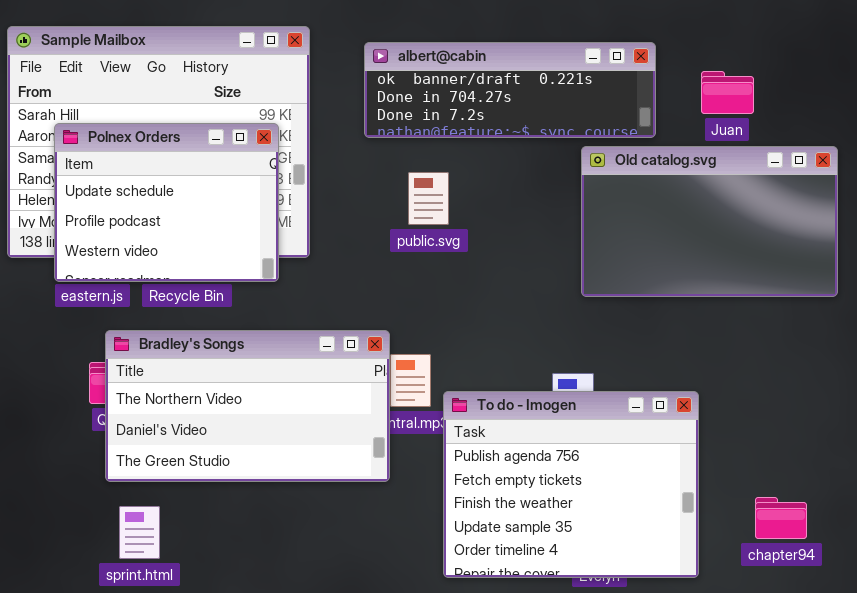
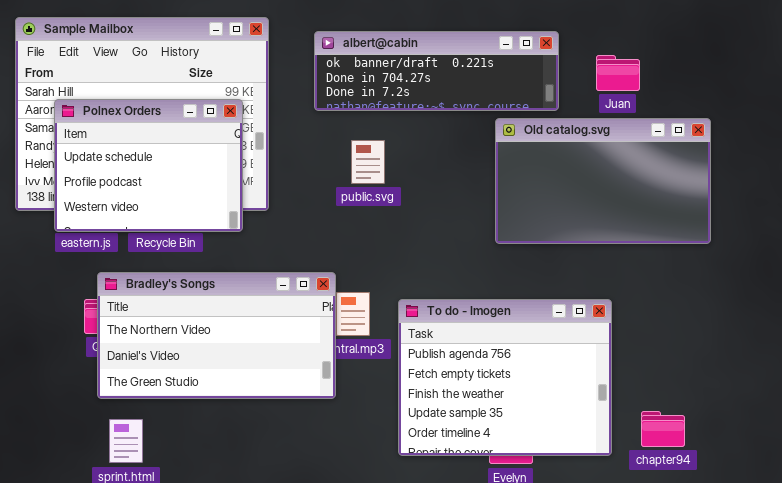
To do - Imogen: [443,391,699,578] -> [398,299,612,456], moved

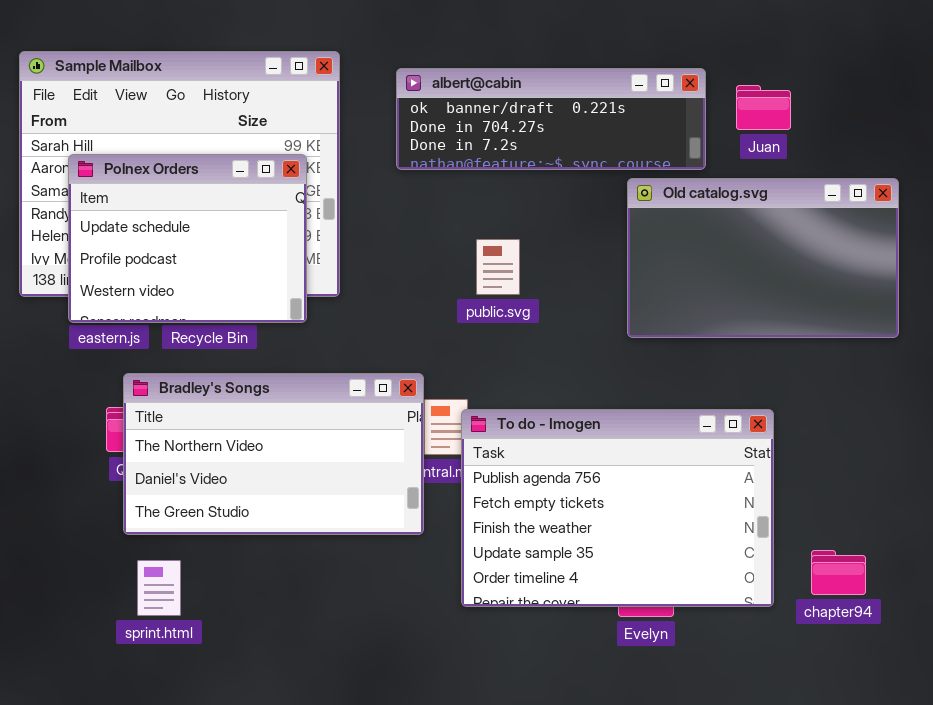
Juan: [596,55,640,91] -> [736,85,791,130], moved
public.svg: [351,140,385,184] -> [476,239,520,295], moved
To do - Imogen: [398,299,612,456] -> [461,409,774,607], resized

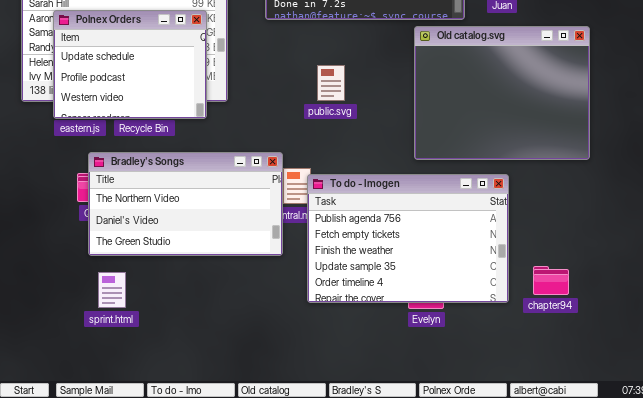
Old catalog.svg: [627,178,899,338] -> [414,26,590,160], resized

